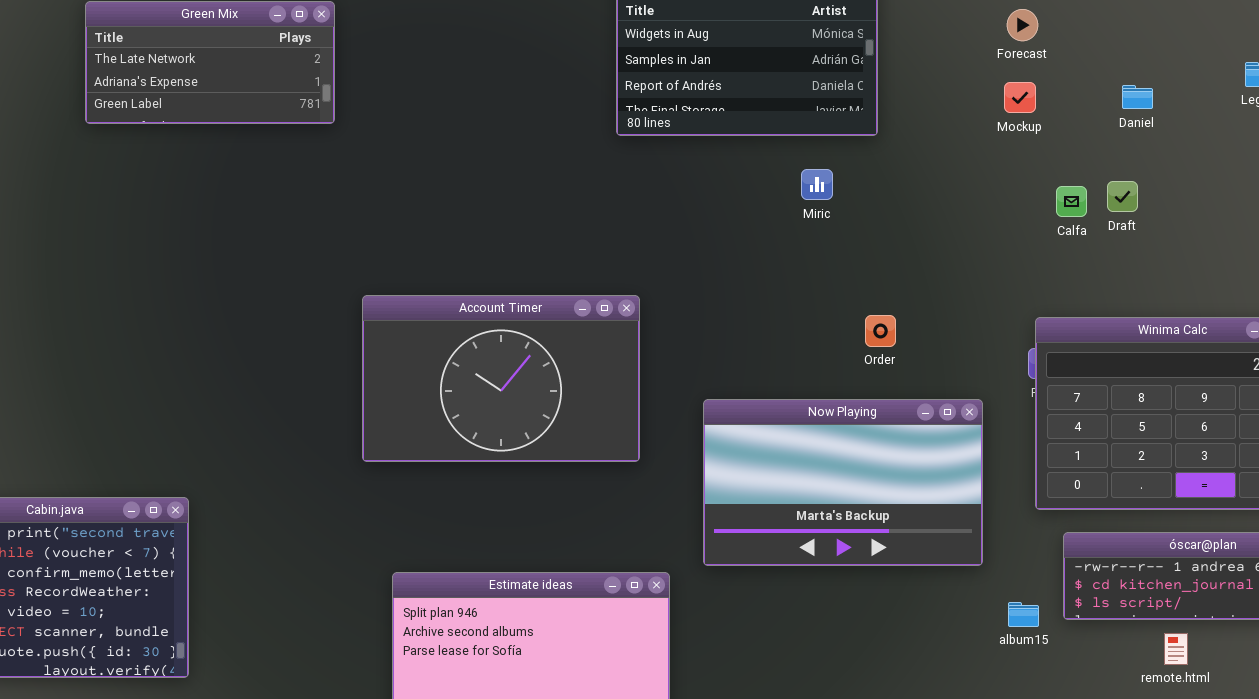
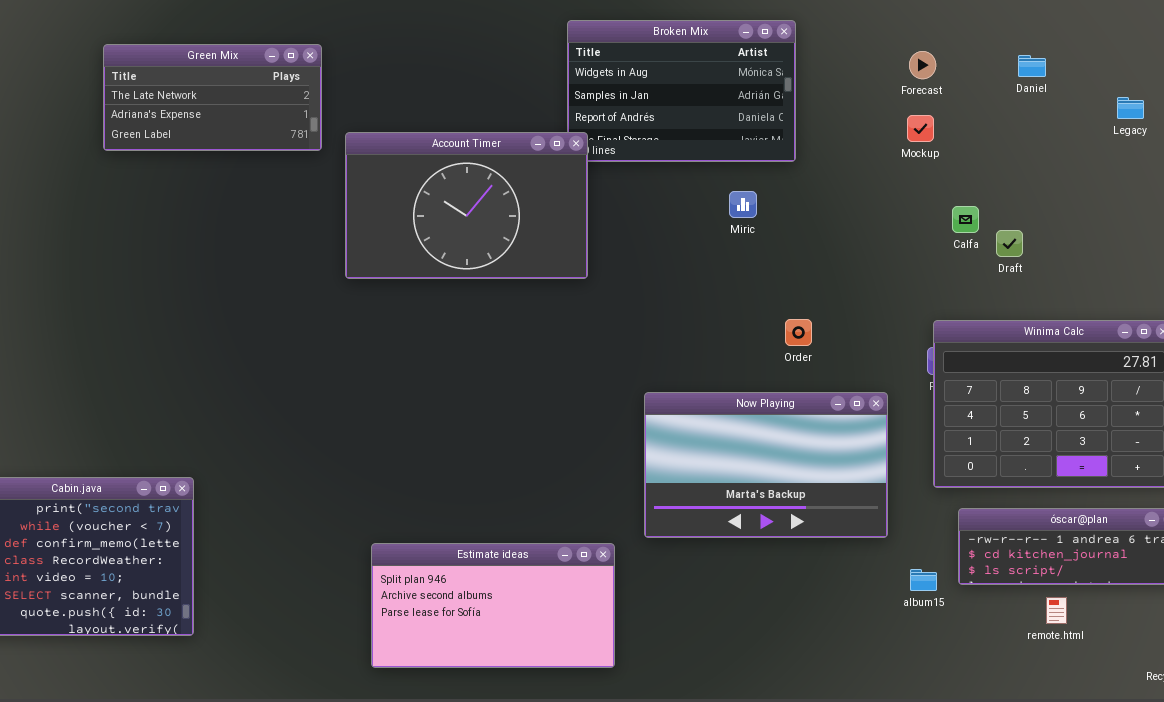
Daniel: [1122,85,1153,109] -> [1018,55,1046,77], moved
Draft: [1107,181,1138,212] -> [996,230,1023,257], moved
Account Timer: [362,295,640,462] -> [345,132,588,279], moved

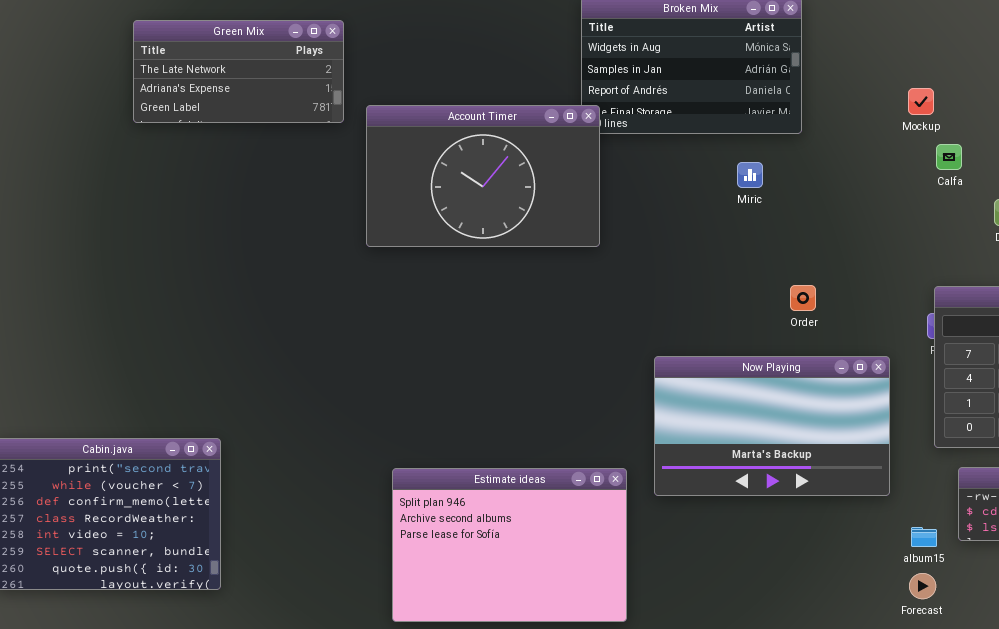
Forecast: [909,51,936,79] -> [909,573,936,599], moved
Calfa: [952,206,979,233] -> [936,144,962,170], moved
Estimate ideas: [371,543,615,668] -> [392,468,627,622], resized

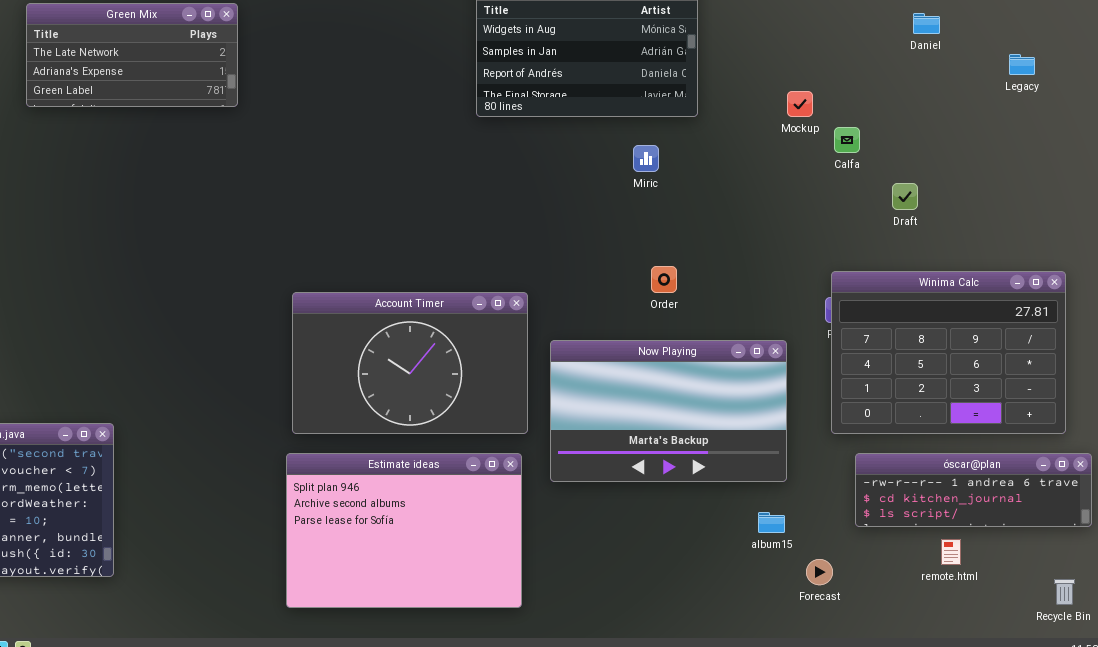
Mockup: [908,88,934,115] -> [787,91,813,117], moved
Account Timer: [366,105,600,247] -> [292,292,528,434], moved
Order: [790,285,816,311] -> [651,266,677,293], moved
album15: [911,527,937,547] -> [758,512,785,533], moved

